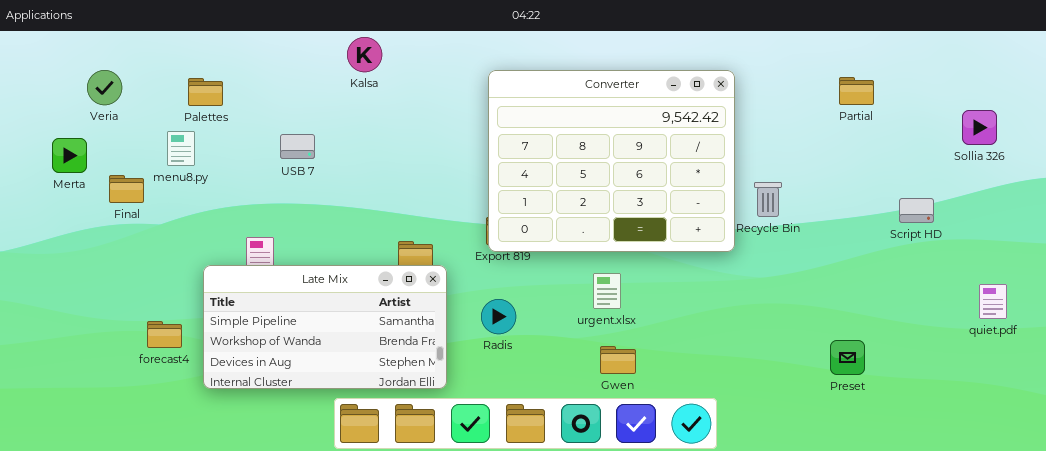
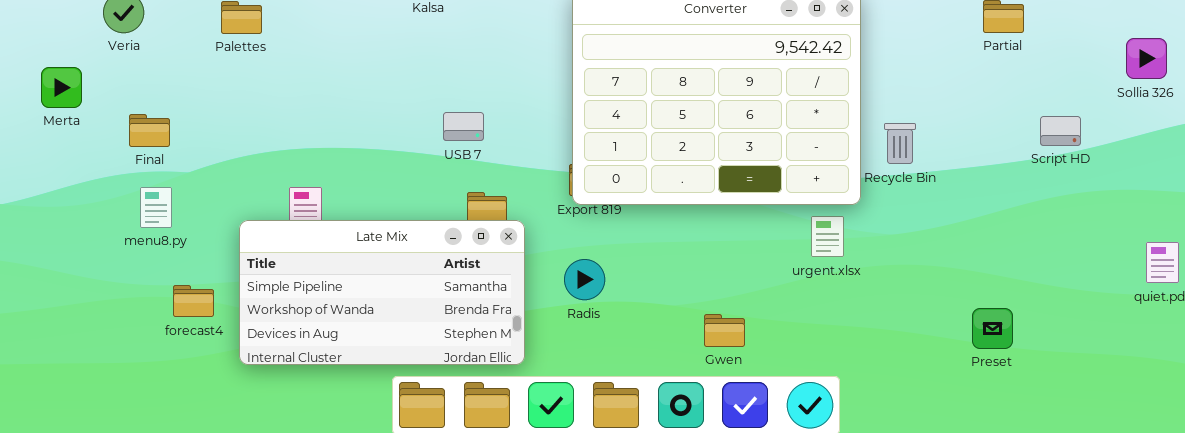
menu8.py: [167,131,195,166] -> [140,187,172,228], moved
USB 7: [280,134,315,159] -> [443,112,484,141], moved
Merta: [52,138,87,173] -> [41,67,82,108], moved
Script HD: [899,198,934,223] -> [1040,116,1081,146], moved
urgent.xlsx: [593,273,621,309] -> [811,216,844,257], moved

